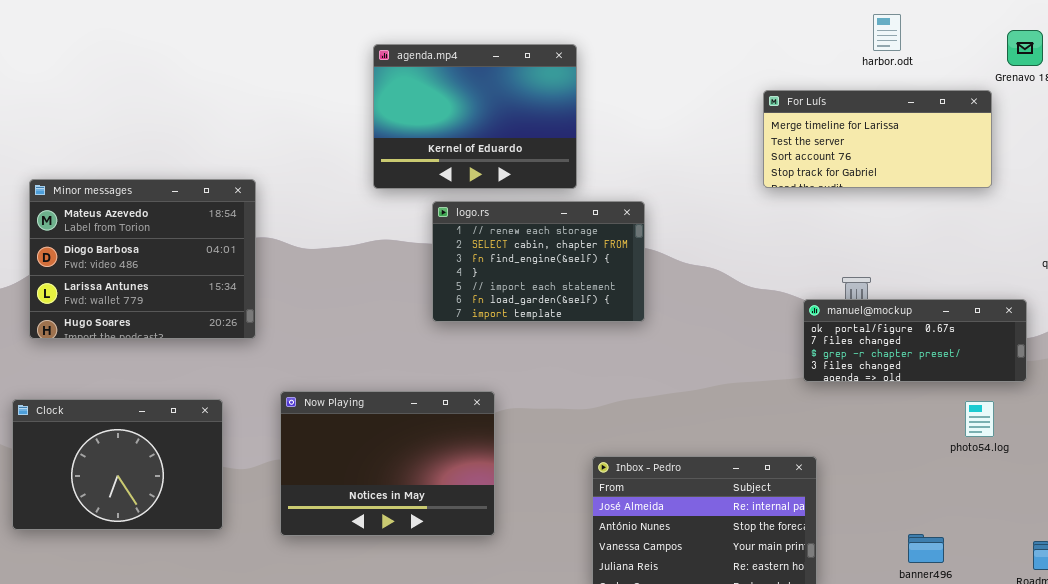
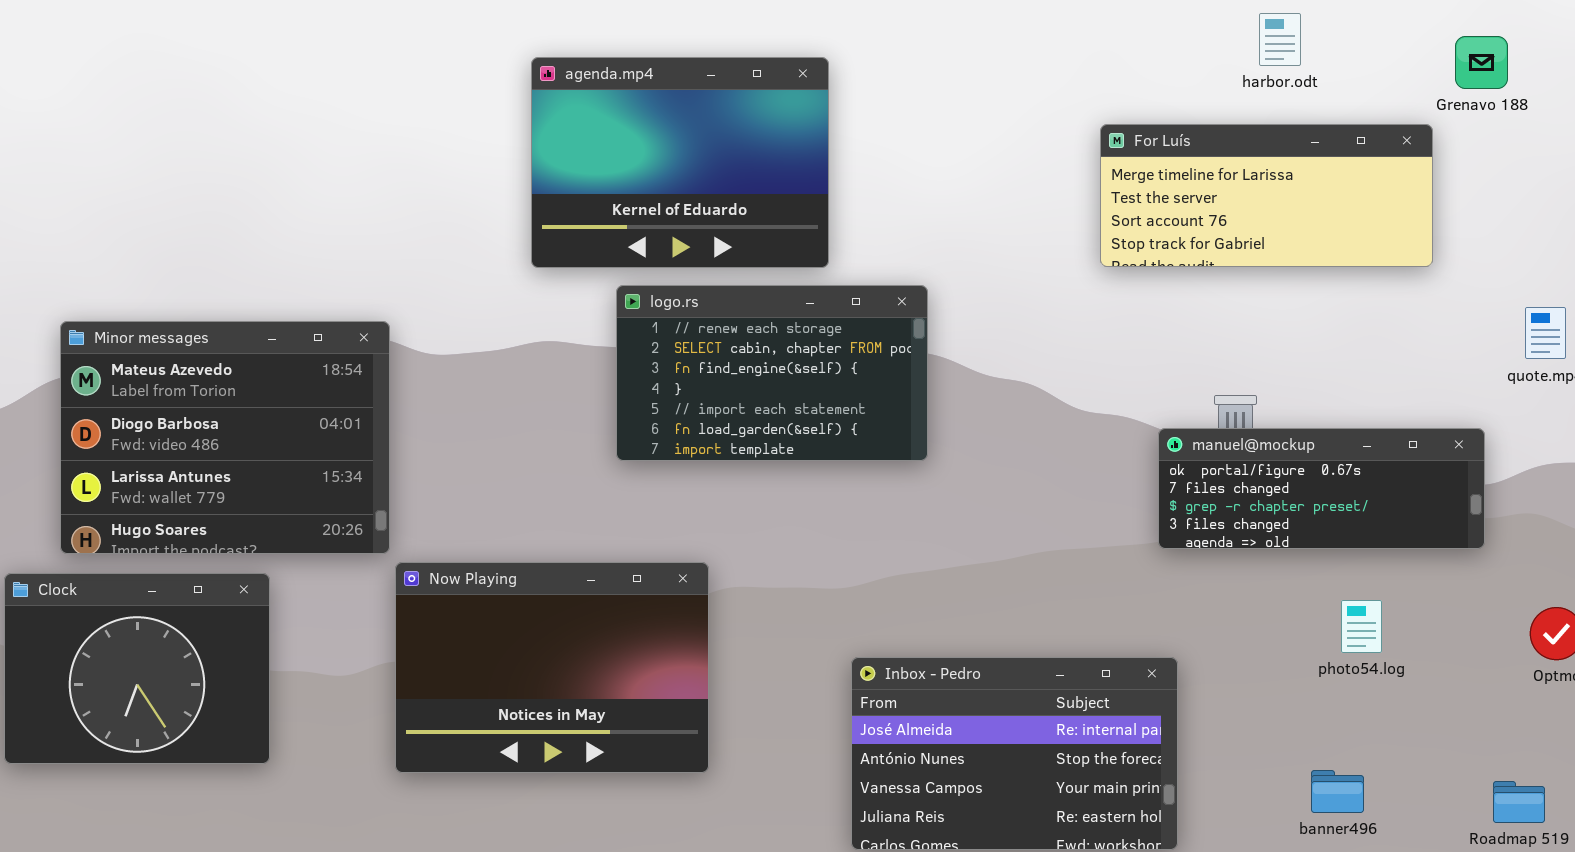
Minor messages: [29,179,256,339] -> [60,321,390,554], moved
Clock: [12,399,223,530] -> [4,573,270,764], resized
photo54.log: [965,401,994,437] -> [1341,600,1382,653], moved

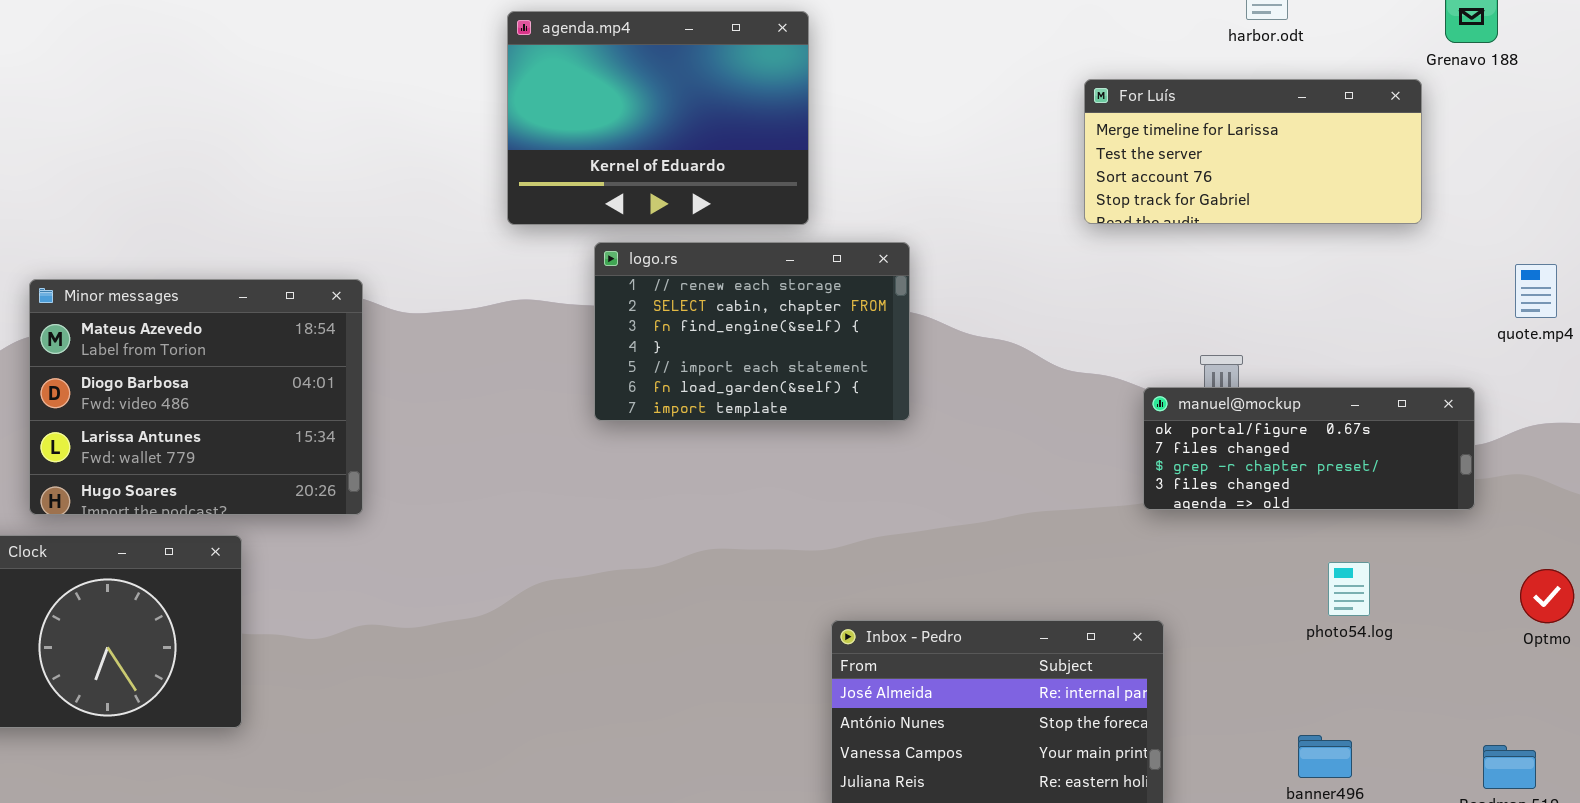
Now Playing: [395,562,709,773] -> none, closed

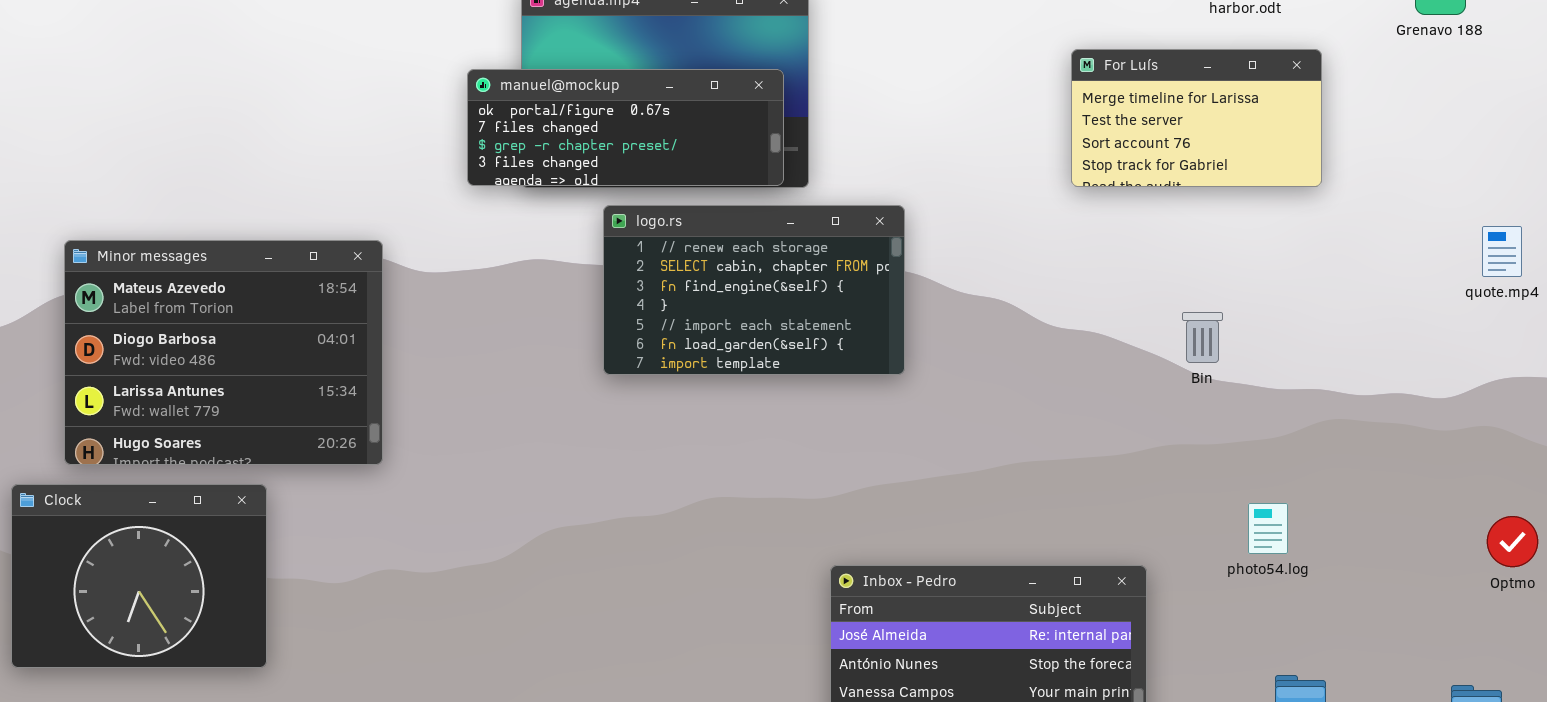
For Luís: [1084,79,1422,224] -> [1071,49,1322,187], resized
manuel@mockup: [1143,387,1475,510] -> [467,69,784,186], moved
photo54.log: [1328,562,1370,616] -> [1248,503,1288,554], moved

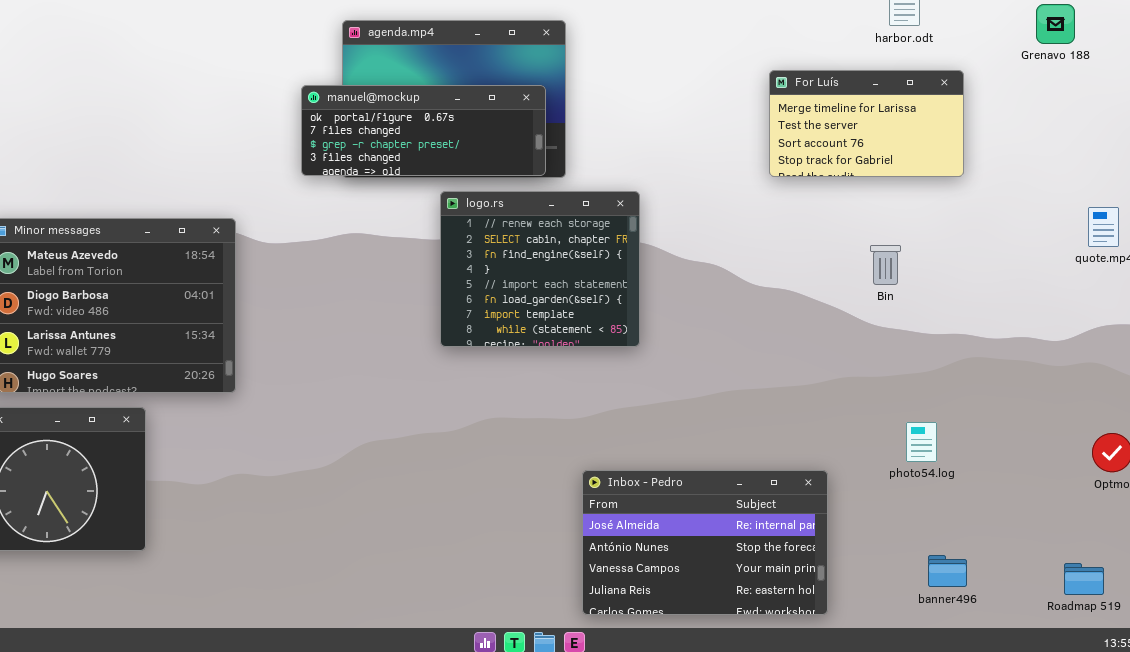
logo.rs: [603,205,905,375] -> [440,191,640,347], resized
Bin: [1182,312,1223,363] -> [870,245,901,285], moved

